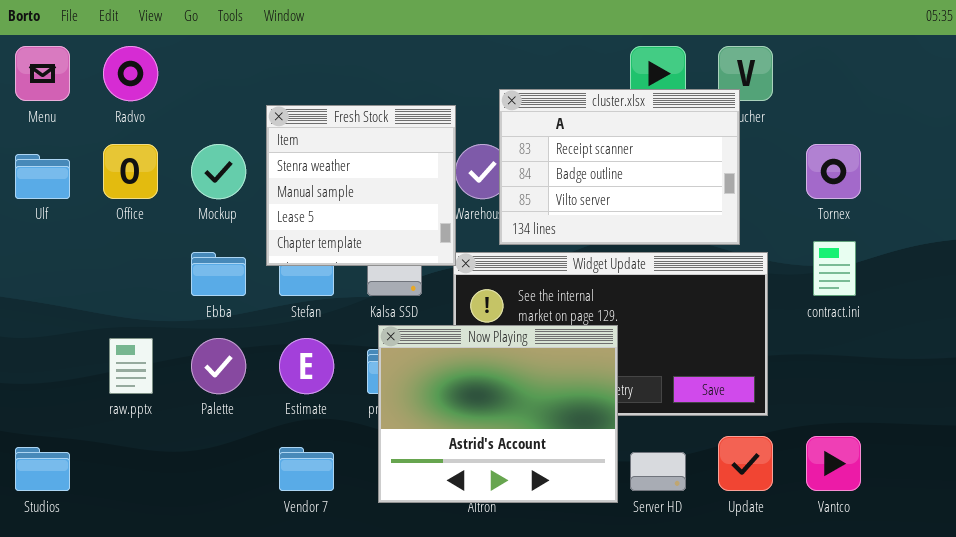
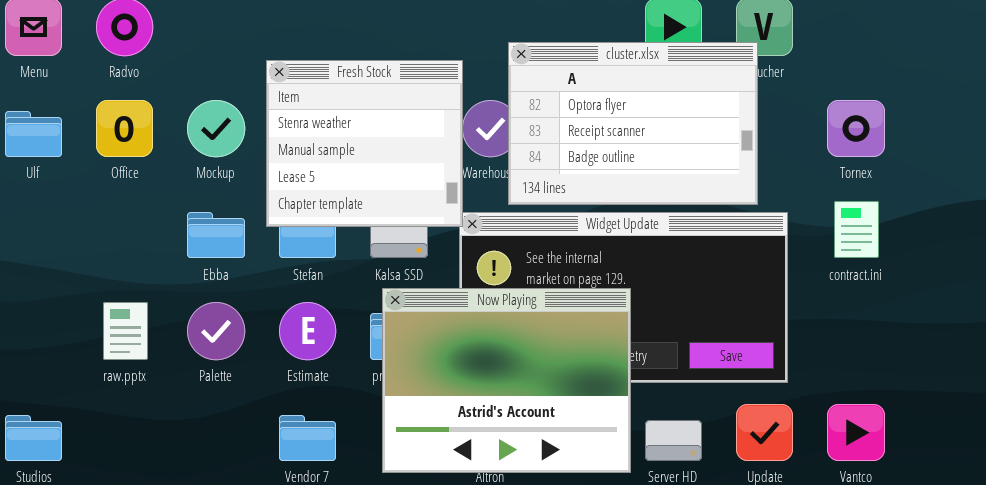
cluster.xlsx: [499,89,740,245] -> [508,42,758,205], scrolled up 1 row

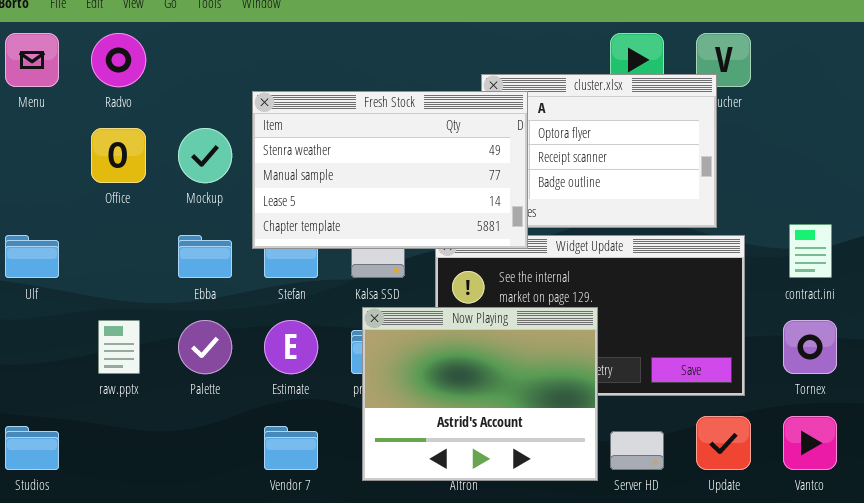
Fresh Stock: [266,60,463,227] -> [252,91,528,249], resized
Tornex: [827,100,885,157] -> [783,320,837,374], moved
Ulf: [5,111,62,157] -> [5,235,59,278], moved

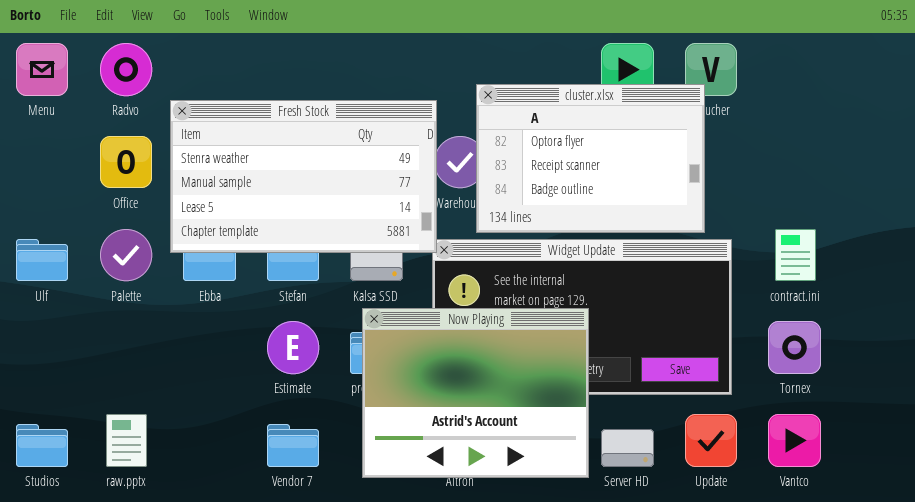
Fresh Stock: [252,91,528,249] -> [170,100,437,253], moved
raw.pptx: [98,320,140,374] -> [106,414,147,467], moved
Palette: [178,320,232,374] -> [100,229,152,281], moved

